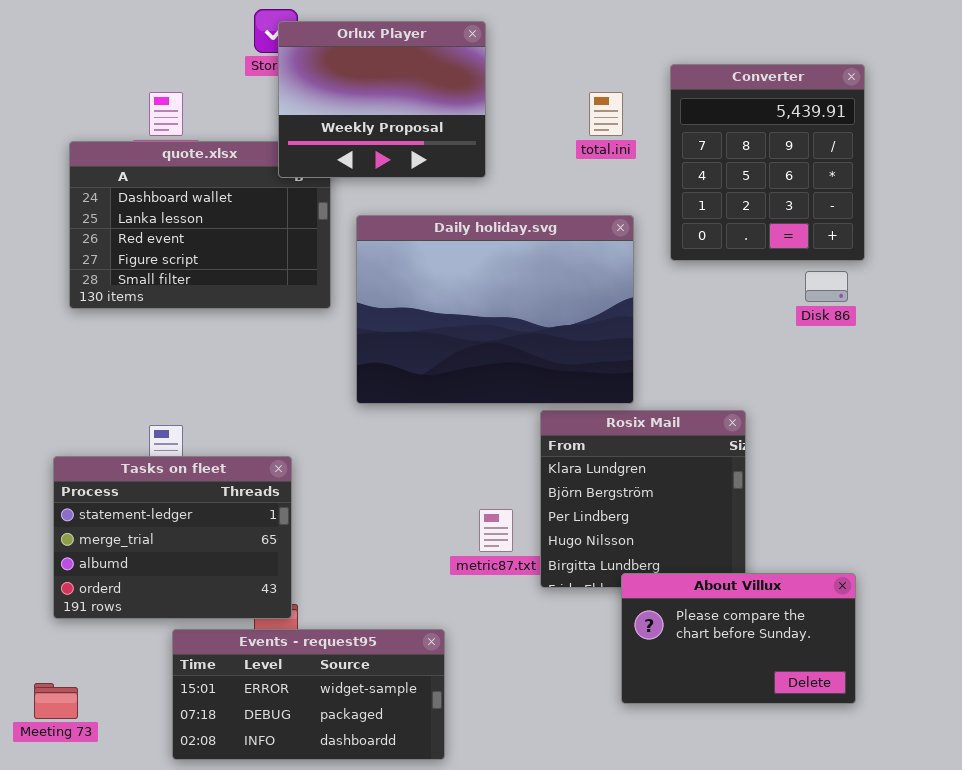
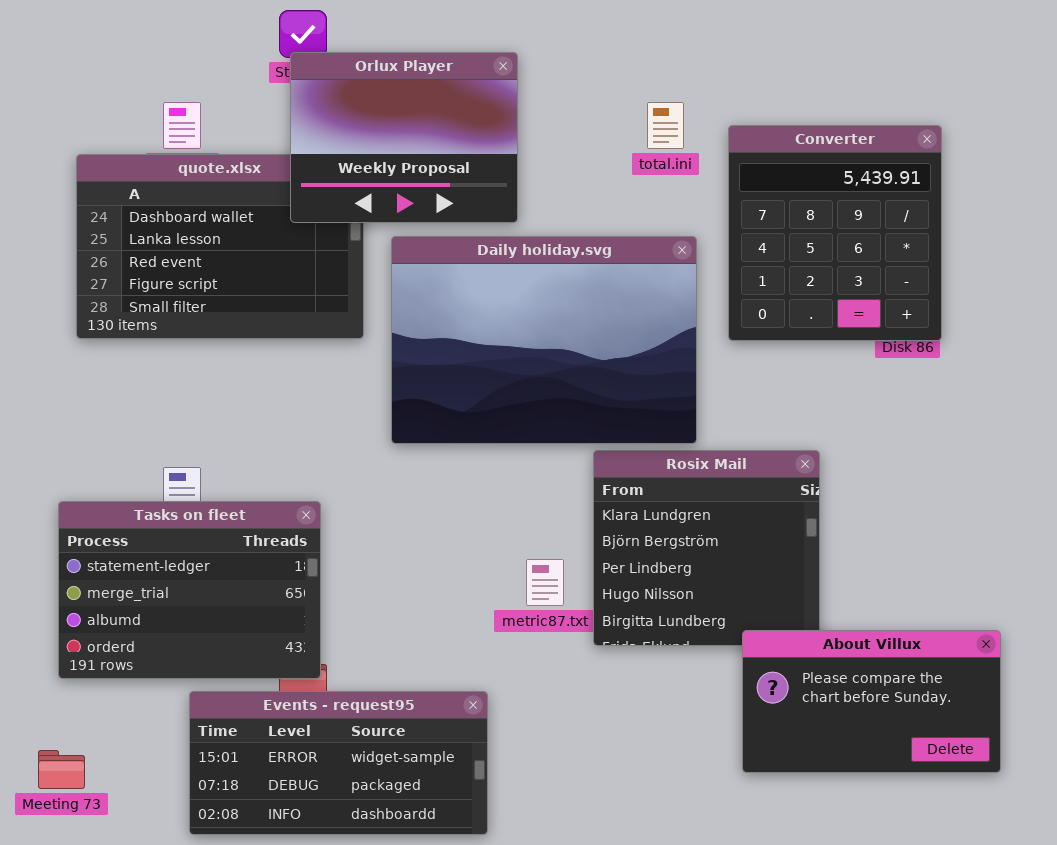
Orlux Player: [278,21,486,178] -> [290,52,518,223], moved
Converter: [670,64,865,261] -> [728,125,942,341], moved
About Villux: [621,573,856,704] -> [742,630,1001,773], moved

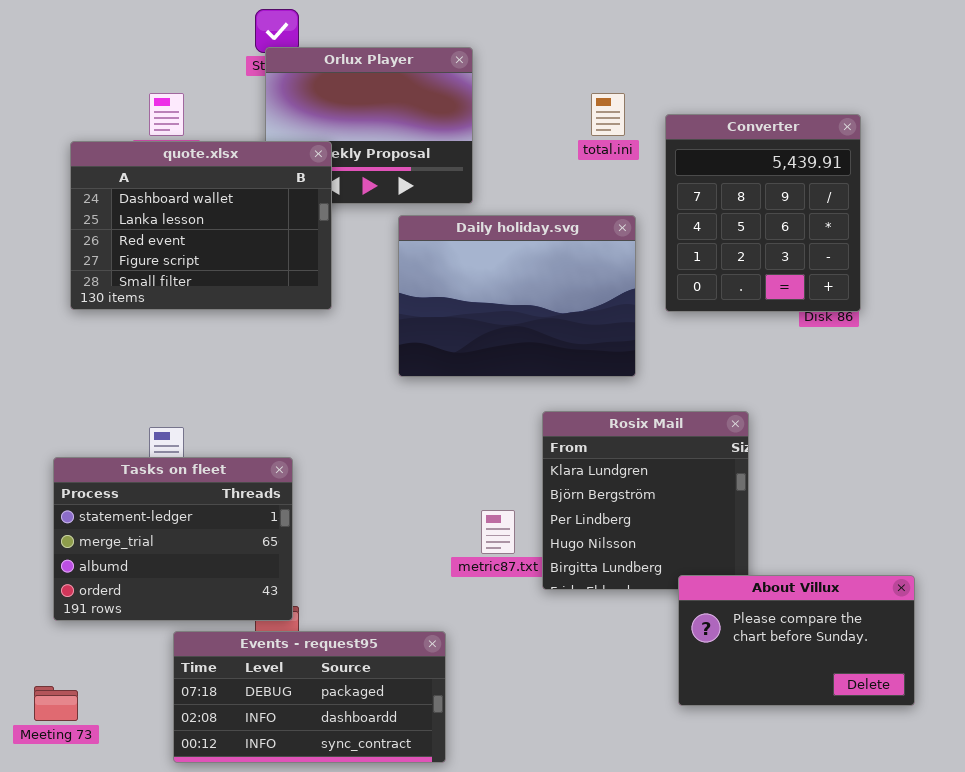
quote.xlsx: [76,154,364,339] -> [70,141,332,310], raised
Daily holiday.svg: [391,236,697,444] -> [398,215,636,377], resized
Events - request95: [189,691,488,835] -> [173,631,446,763], scrolled down 1 row

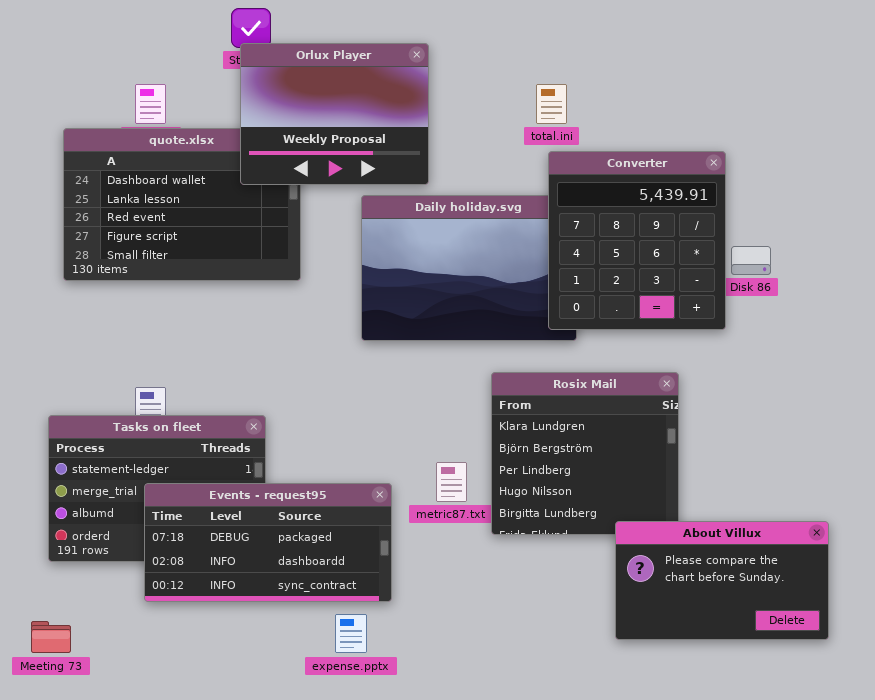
Orlux Player: [265,47,473,204] -> [240,43,429,185], raised
Converter: [665,114,861,312] -> [548,151,726,330], moved
Events - request95: [173,631,446,763] -> [144,483,392,602], moved

